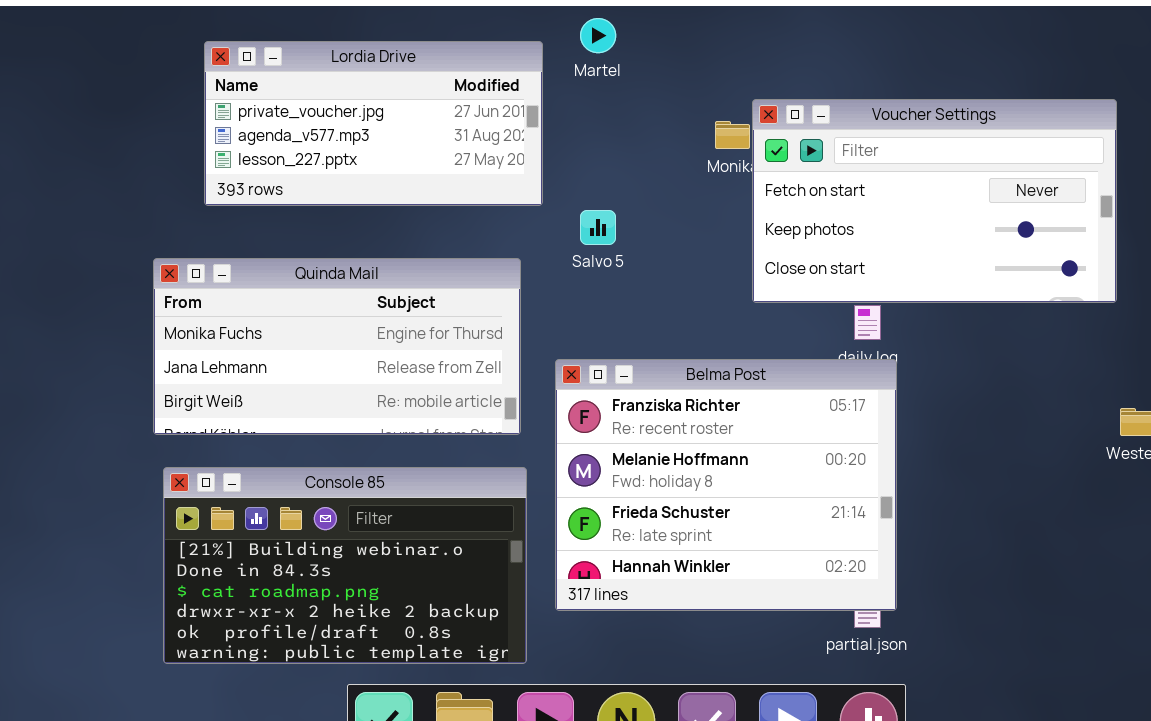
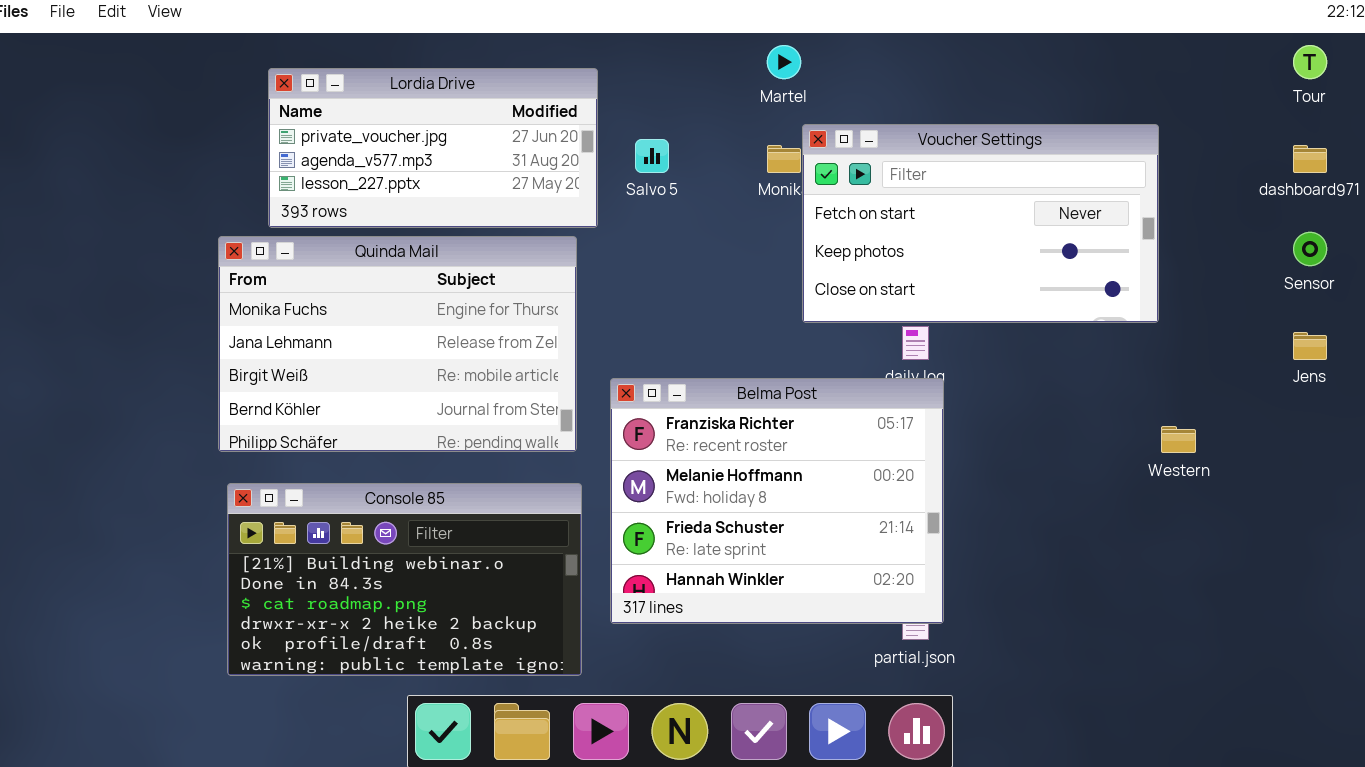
Martel: [580,18,616,53] -> [767,45,801,79], moved
Salvo 5: [580,210,616,245] -> [635,139,669,173], moved
Quinda Mail: [153,258,521,435] -> [218,236,577,452], resized

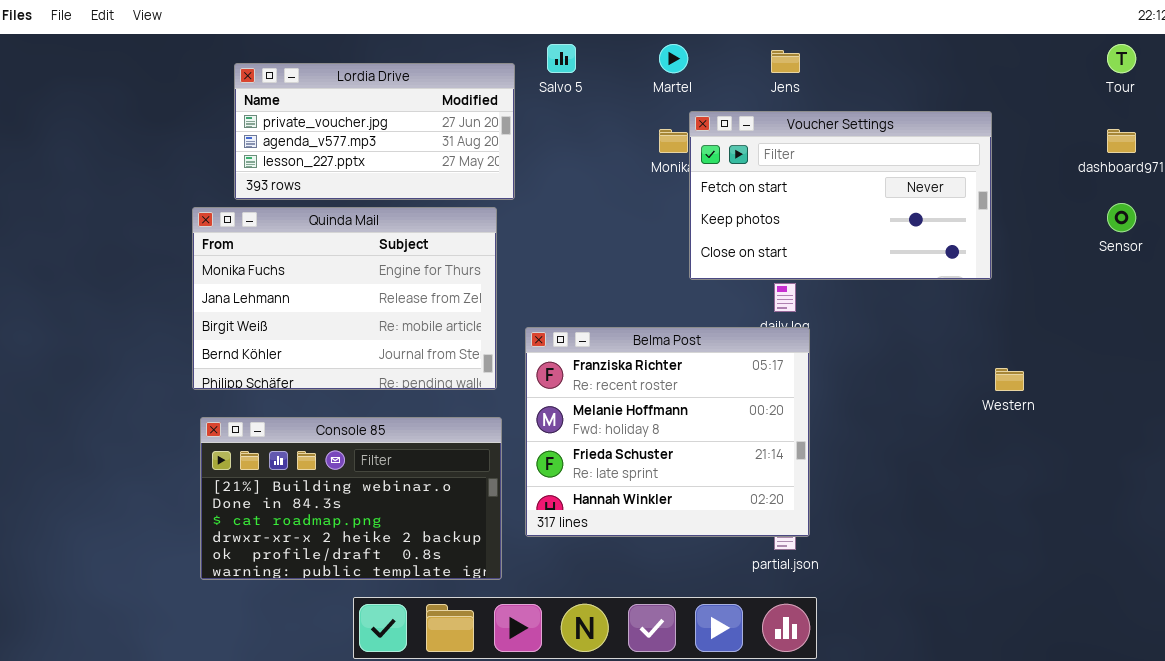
Salvo 5: [635,139,669,173] -> [547,44,576,73], moved
Jens: [1293,332,1327,360] -> [771,50,800,73], moved

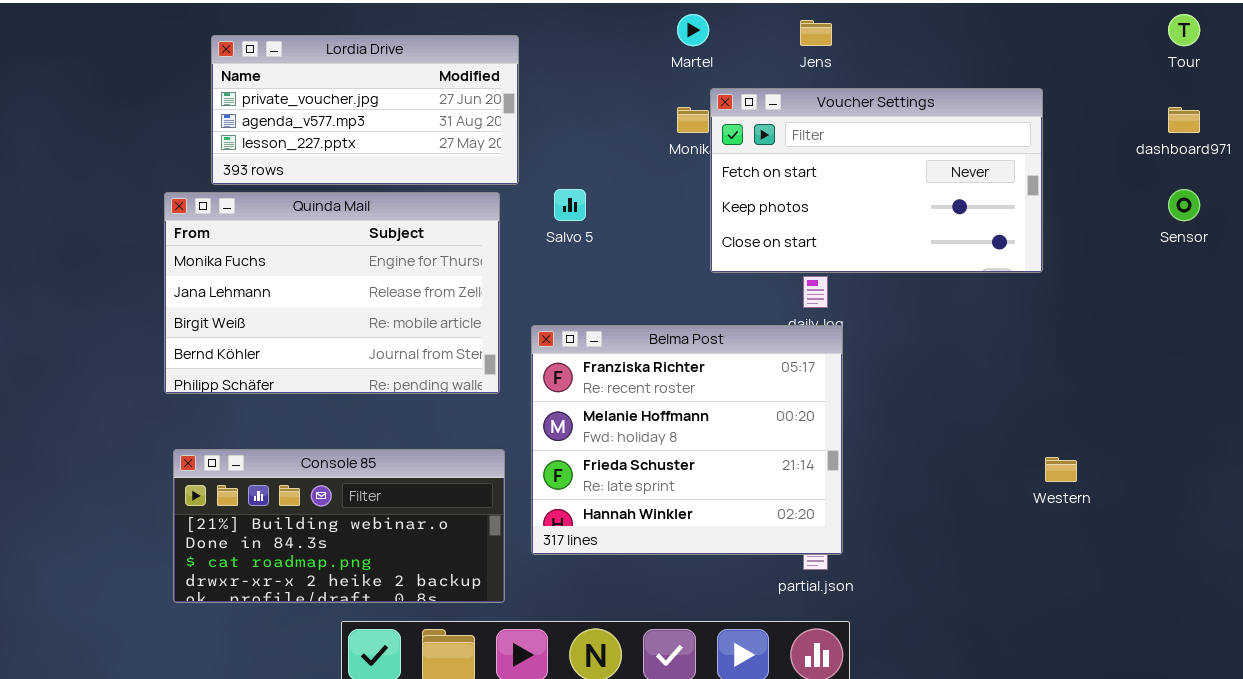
Salvo 5: [547,44,576,73] -> [554,189,586,221], moved
Western: [995,368,1024,391] -> [1045,457,1077,482], moved
Console 85: [200,417,502,580] -> [173,449,505,603], resized

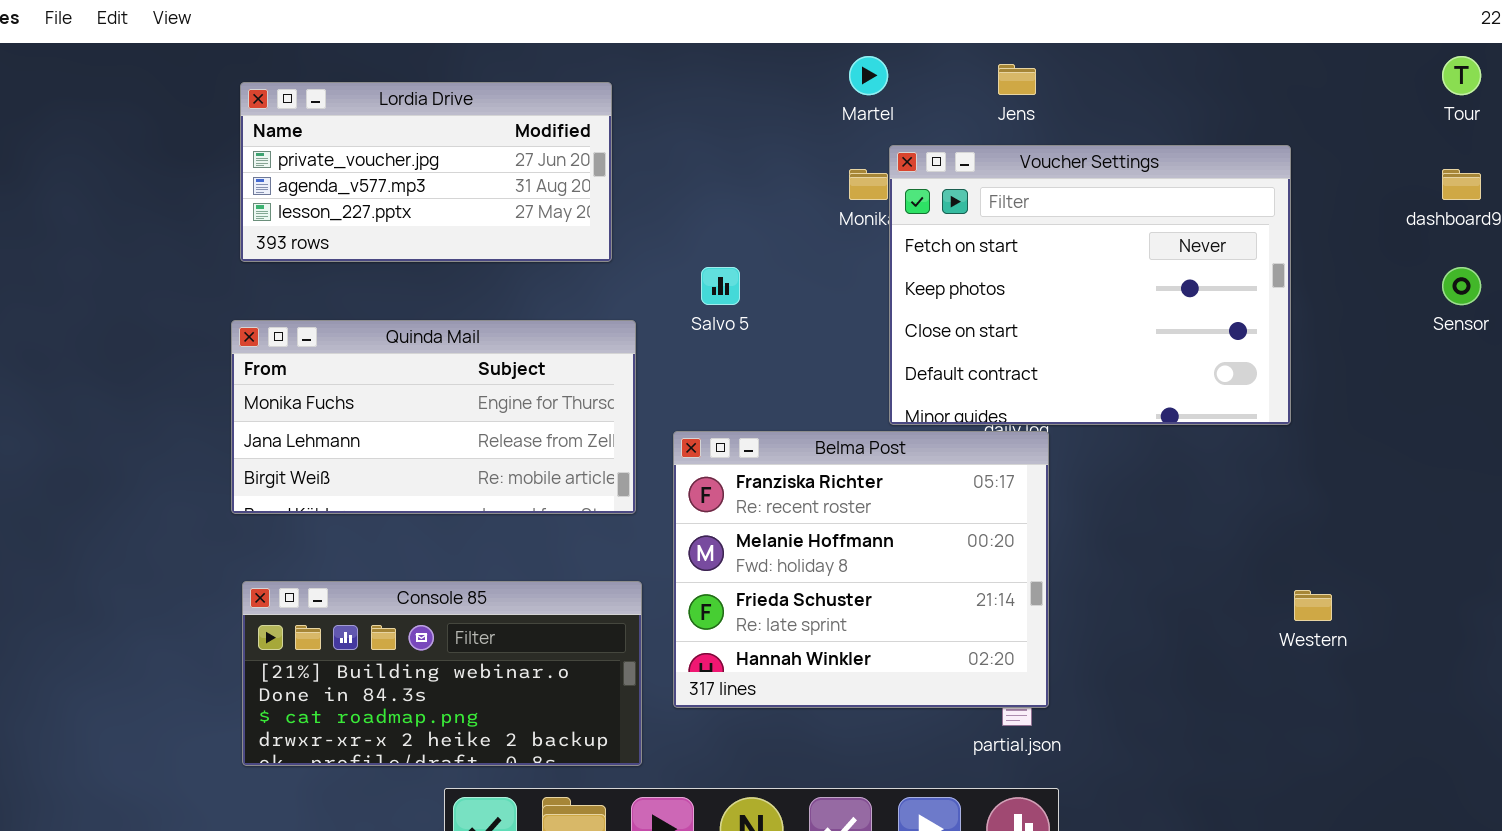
Lordia Drive: [211,35,519,185] -> [240,82,612,262], moved
Voucher Settings: [710,88,1043,273] -> [889,145,1291,425], resized
Quinda Mail: [164,192,500,394] -> [231,320,636,514], resized

